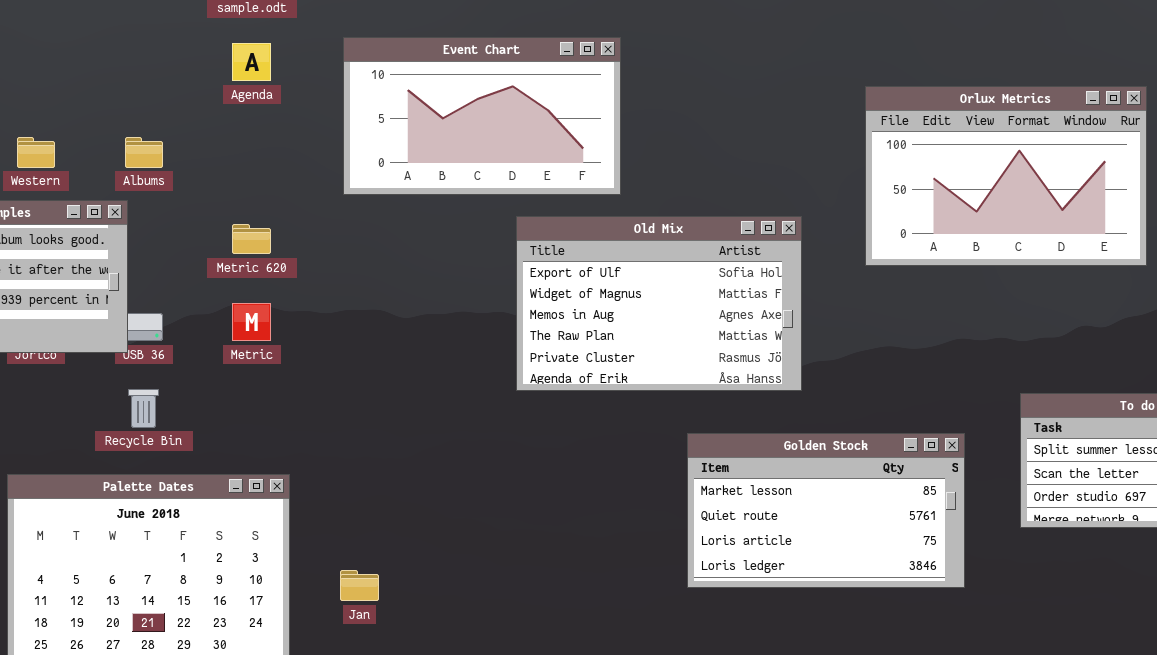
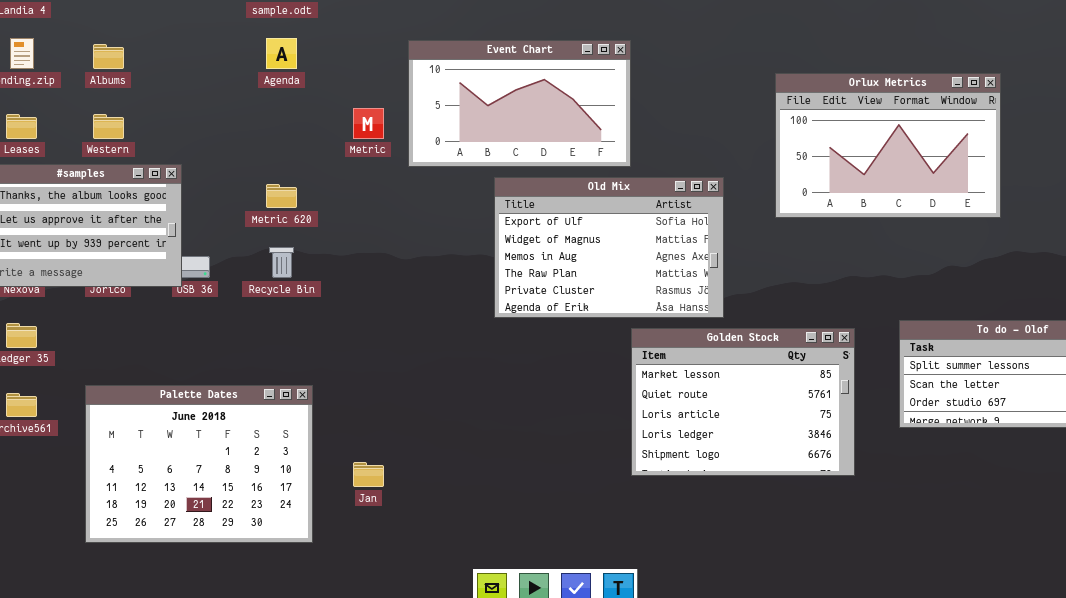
Event Chart: [343,37,621,195] -> [408,40,631,167], moved
Albums: [125,137,163,168] -> [93,44,124,69], moved
Metric: [232,303,271,341] -> [353,108,384,139], moved
Recycle Bin: [128,389,159,428] -> [269,247,294,278], moved
Golden Stock: [687,433,965,588] -> [631,328,855,476], resized

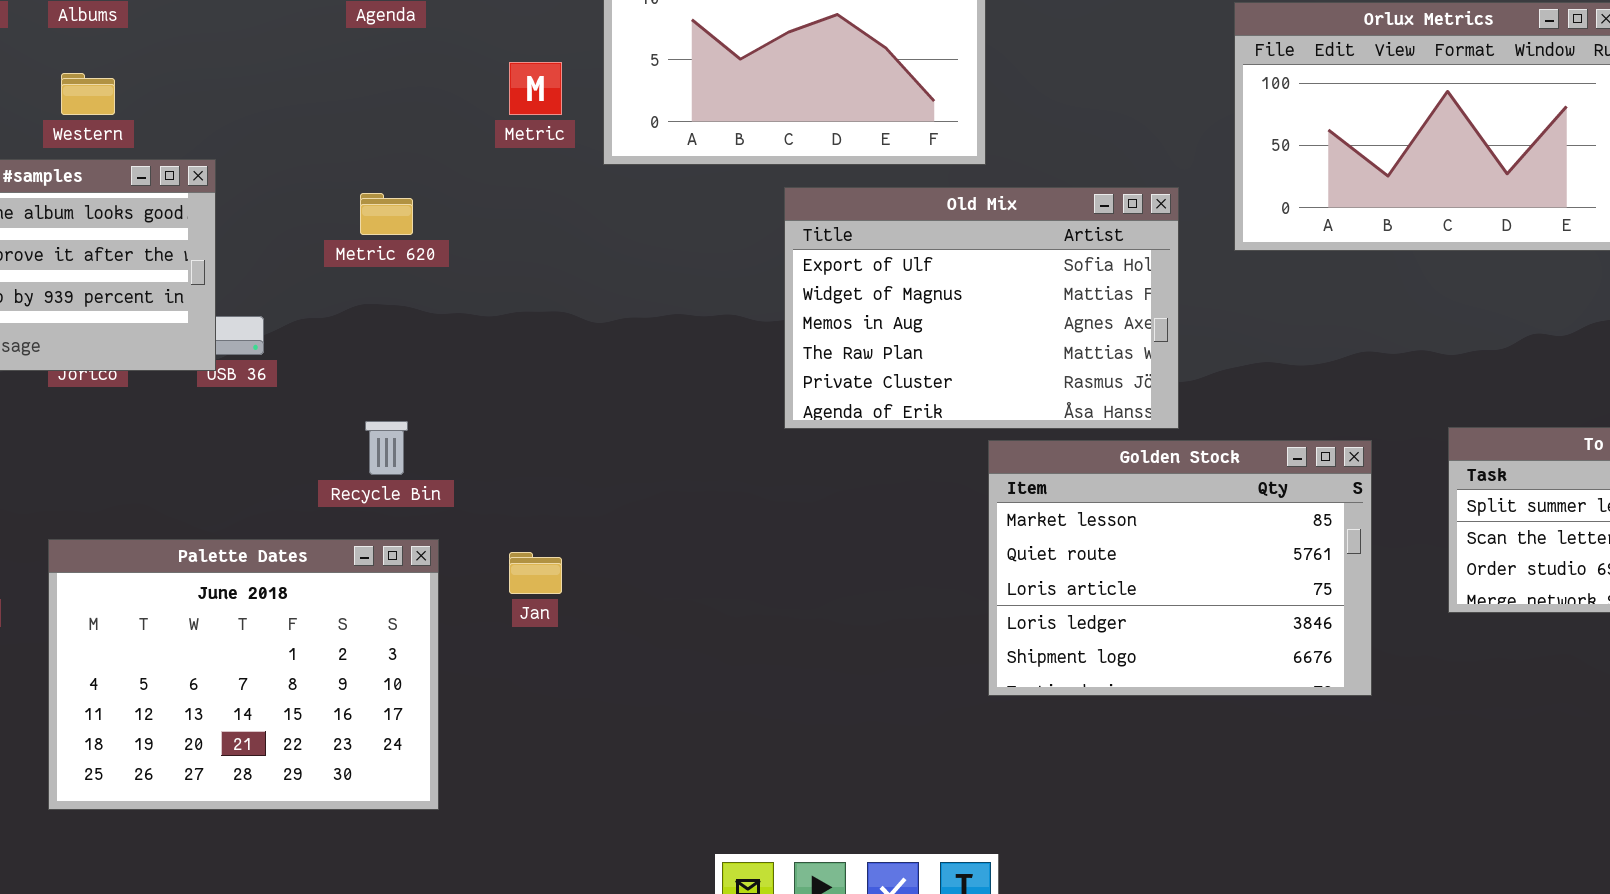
Old Mix: [494,177,724,318] -> [784,187,1179,429], moved
Recycle Bin: [269,247,294,278] -> [365,421,408,475], moved
Jan: [353,462,384,487] -> [509,552,562,594], moved

